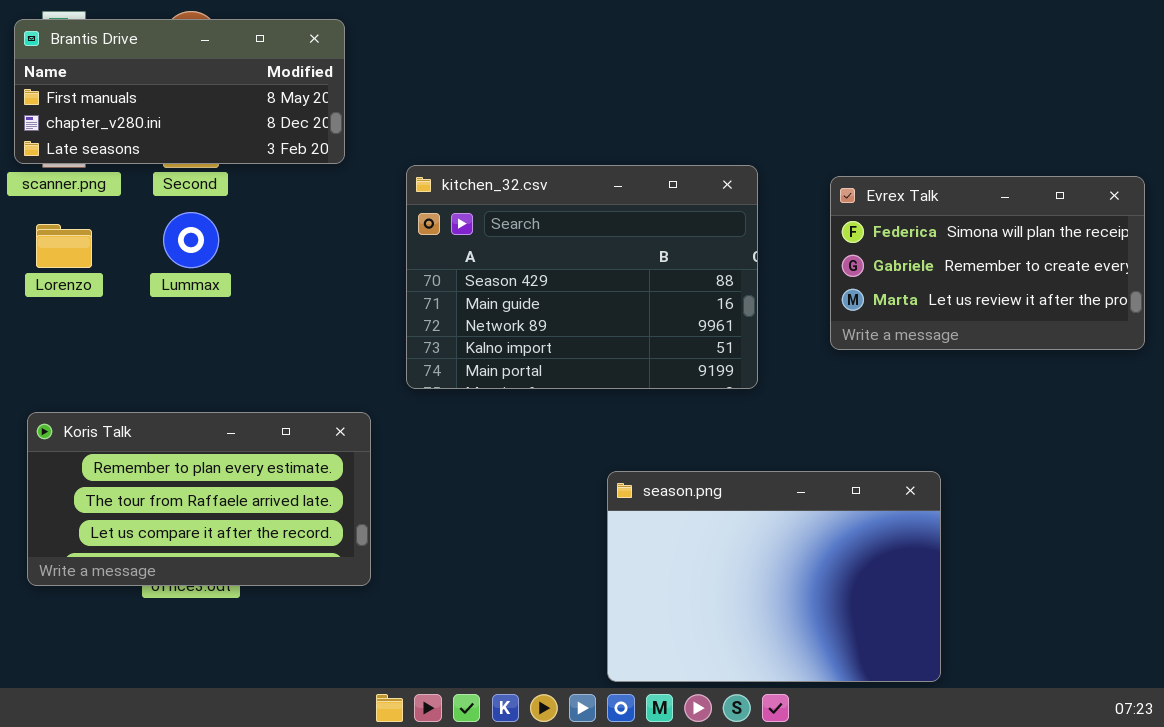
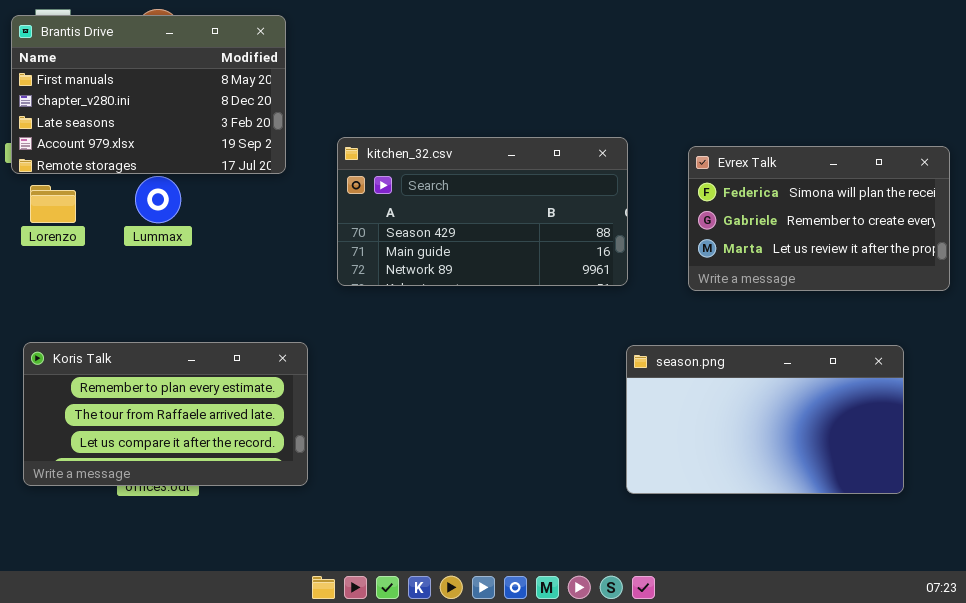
Brantis Drive: [14,19,345,164] -> [11,15,286,174], resized
kitchen_32.csv: [406,165,758,389] -> [337,137,628,286], resized
season.png: [607,471,941,682] -> [626,345,904,494], moved, resized

